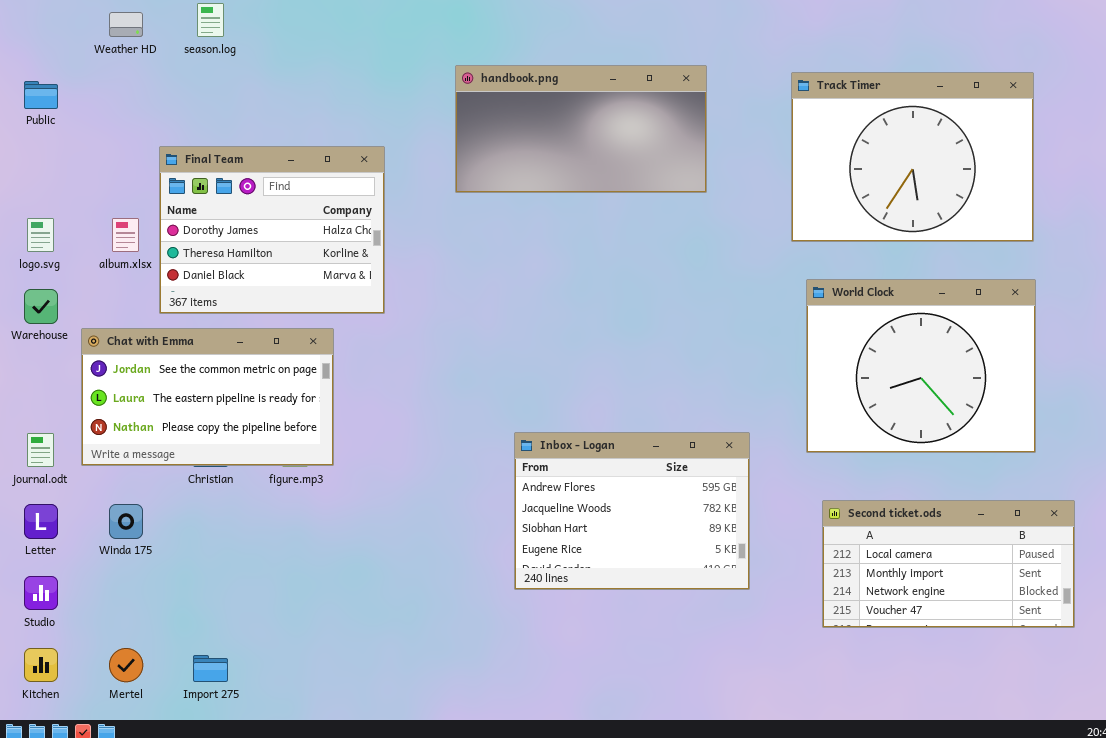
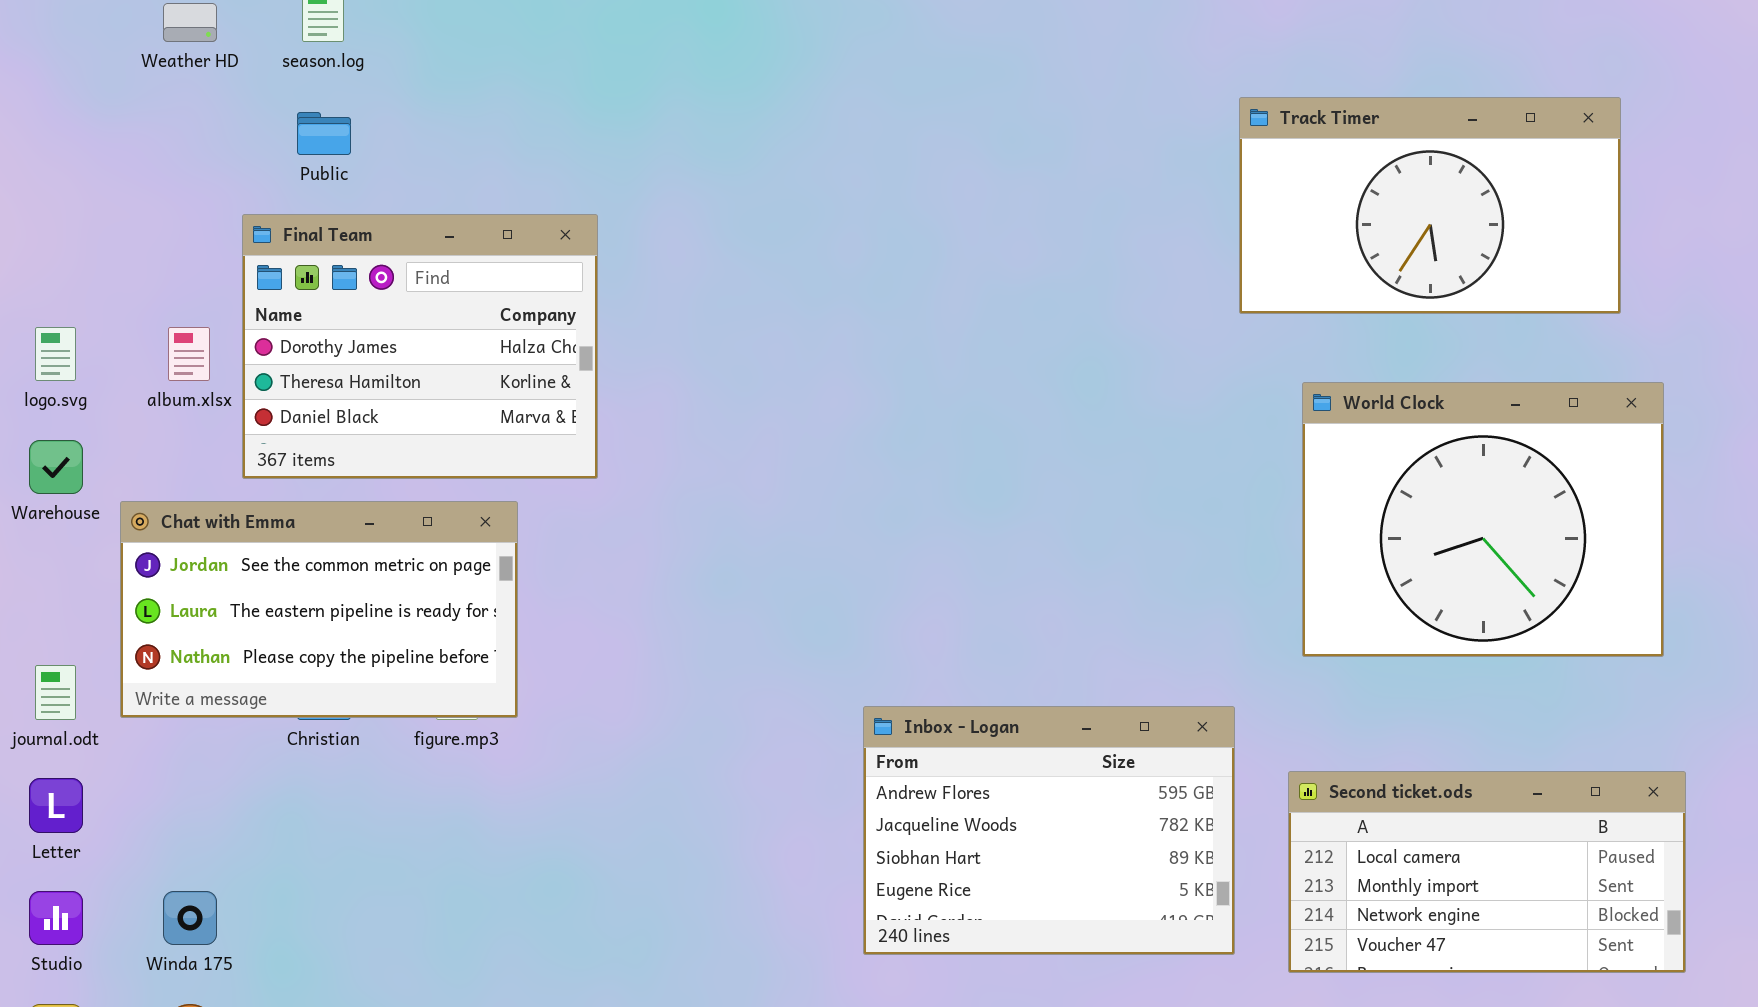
handbook.png: [455,65,707,193] -> none, closed
Track Timer: [791,72,1034,242] -> [1239,97,1621,314], resized
Public: [24,81,58,109] -> [297,112,351,155], moved
World Clock: [806,279,1036,453] -> [1302,382,1664,657], moved
Inbox - Logan: [514,432,750,590] -> [863,706,1235,955], moved
Winda 175: [109,504,143,539] -> [163,891,217,945], moved

